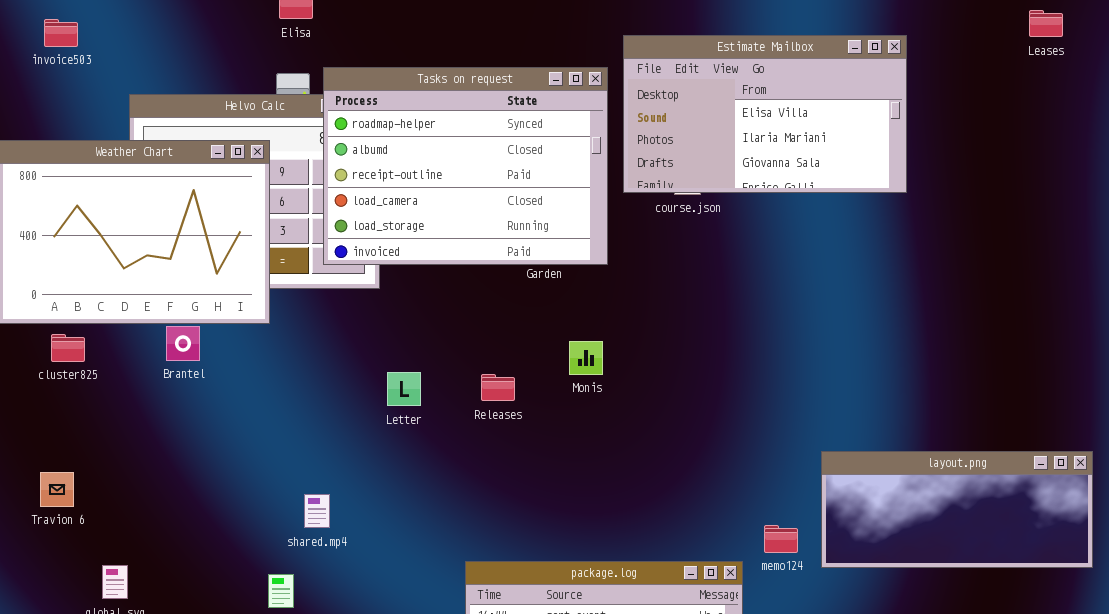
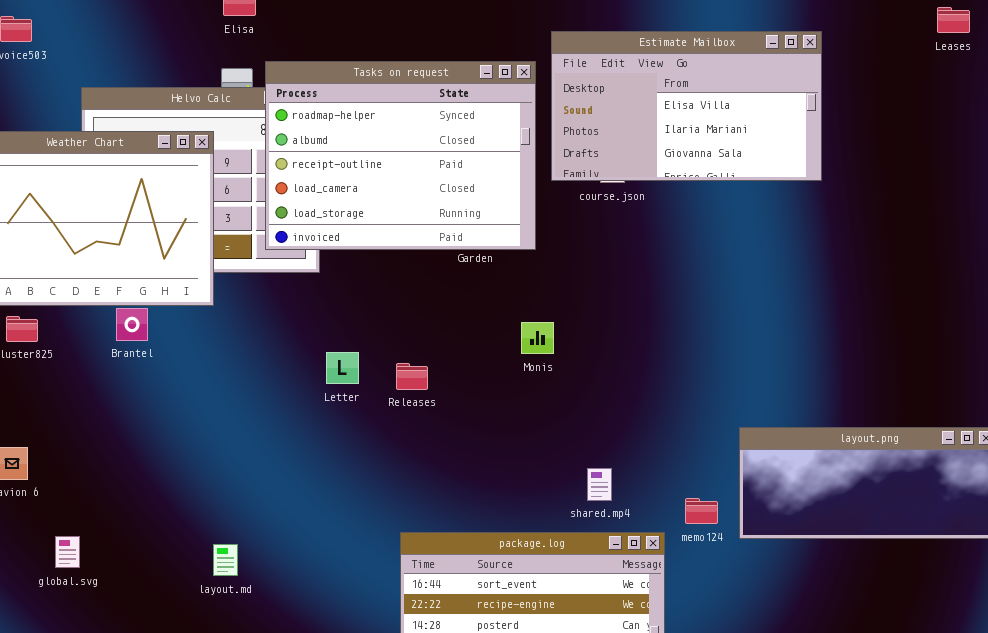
Monis: [569,341,603,375] -> [521,322,554,354], moved
Releases: [481,374,515,401] -> [396,363,428,390], moved
shared.mp4: [304,494,330,528] -> [587,468,612,501], moved

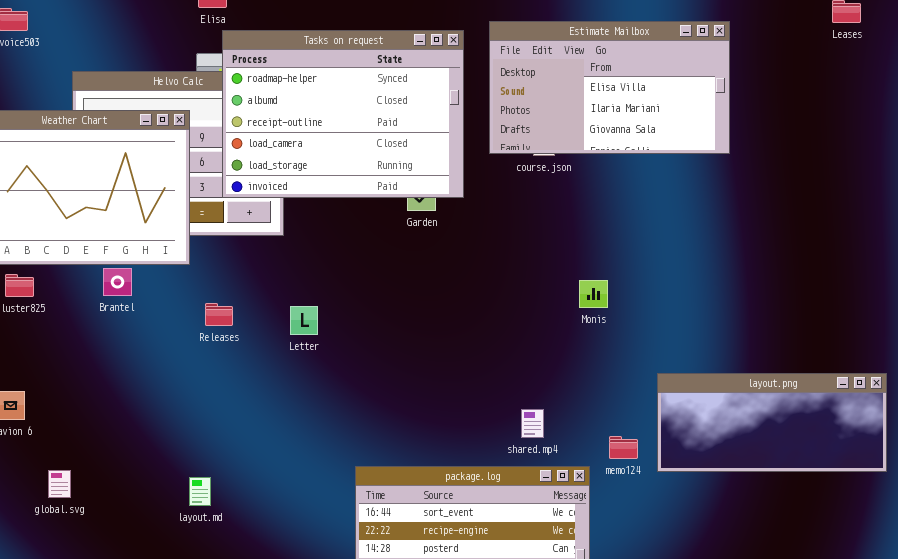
Tasks on request: [265,61,536,250] -> [222,30,464,198], moved
Monis: [521,322,554,354] -> [579,280,608,308], moved
Releases: [396,363,428,390] -> [205,303,233,326], moved

